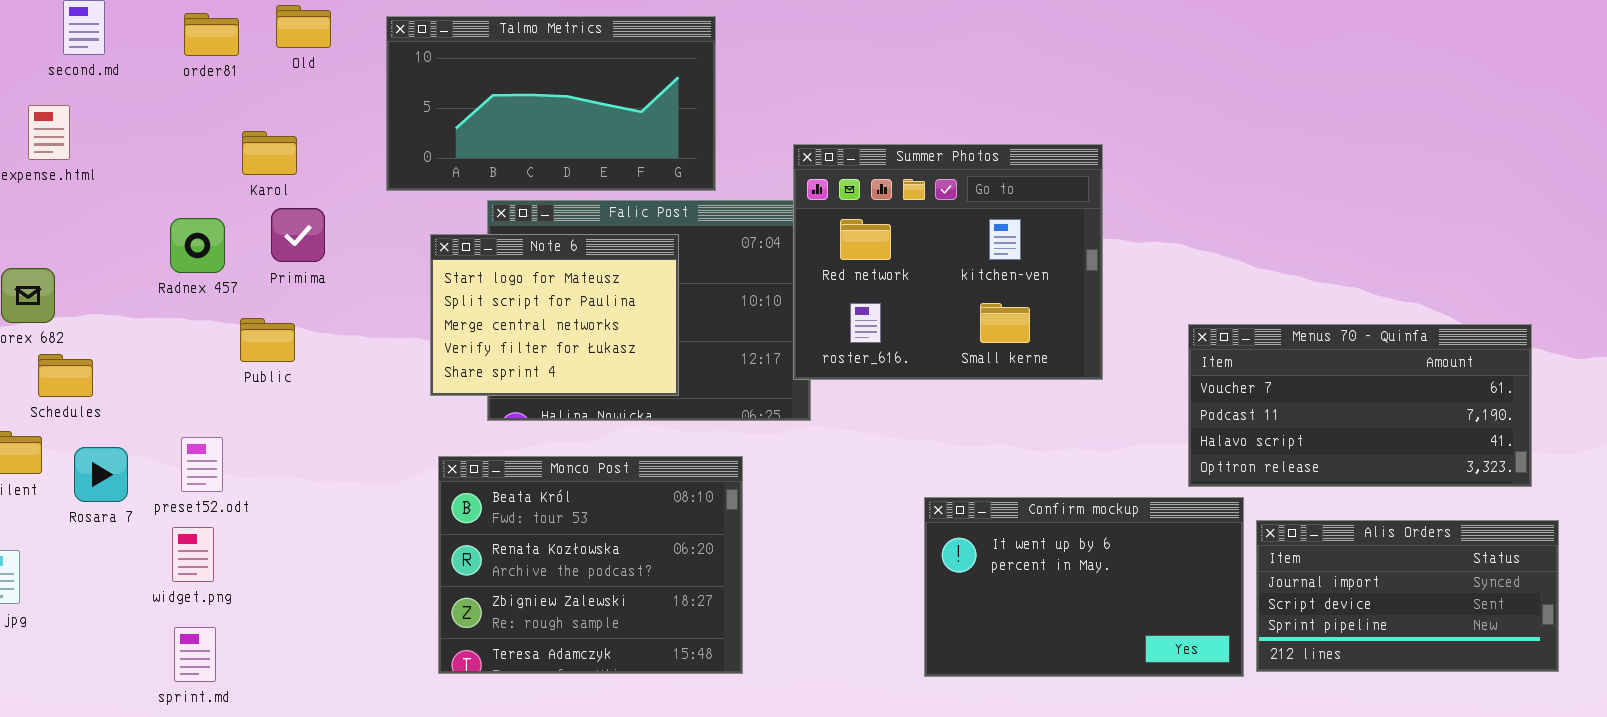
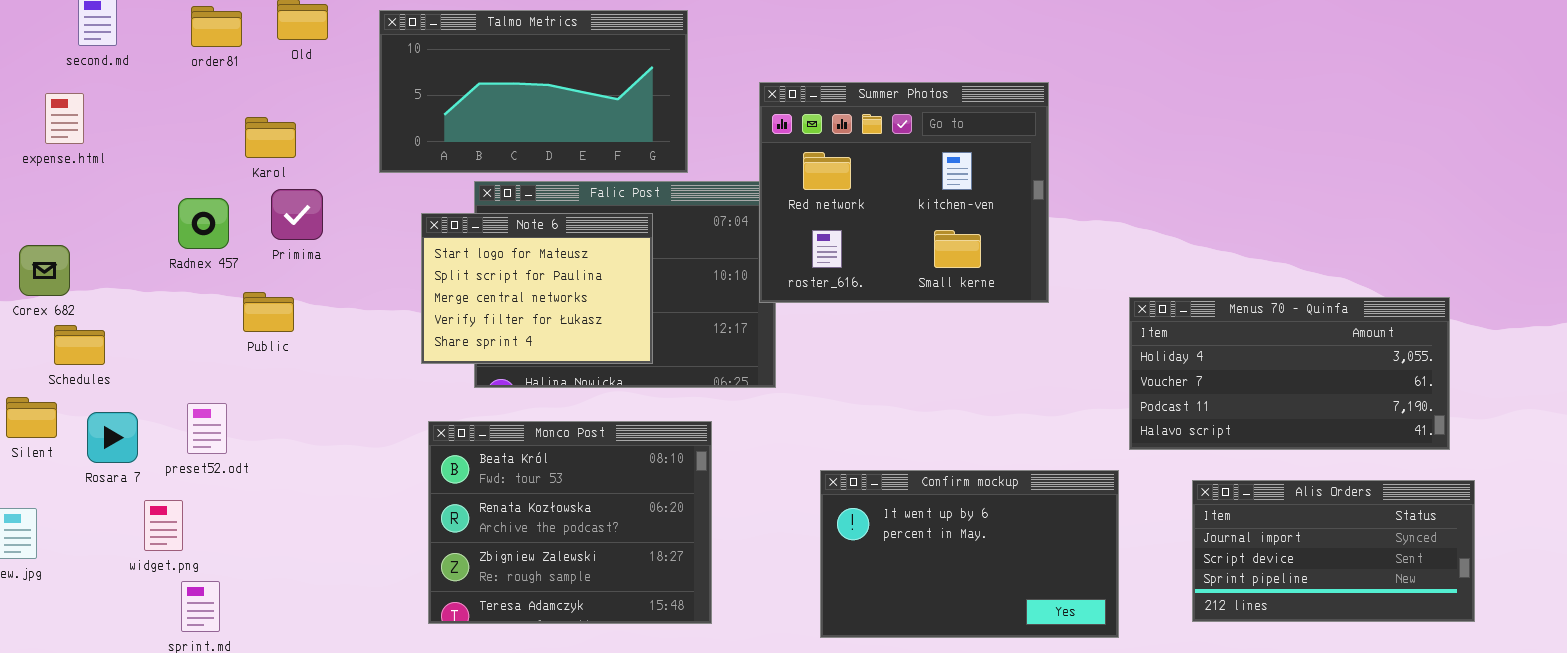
Summer Photos: [793,144,1103,380] -> [759,82,1049,303], moved
Menus 70 - Quinfa: [1188,324,1532,487] -> [1129,297,1450,450], scrolled up 1 row
Confirm mockup: [924,497,1244,677] -> [820,470,1119,638], moved
widget.png: [172,527,214,582] -> [144,500,183,551], moved

